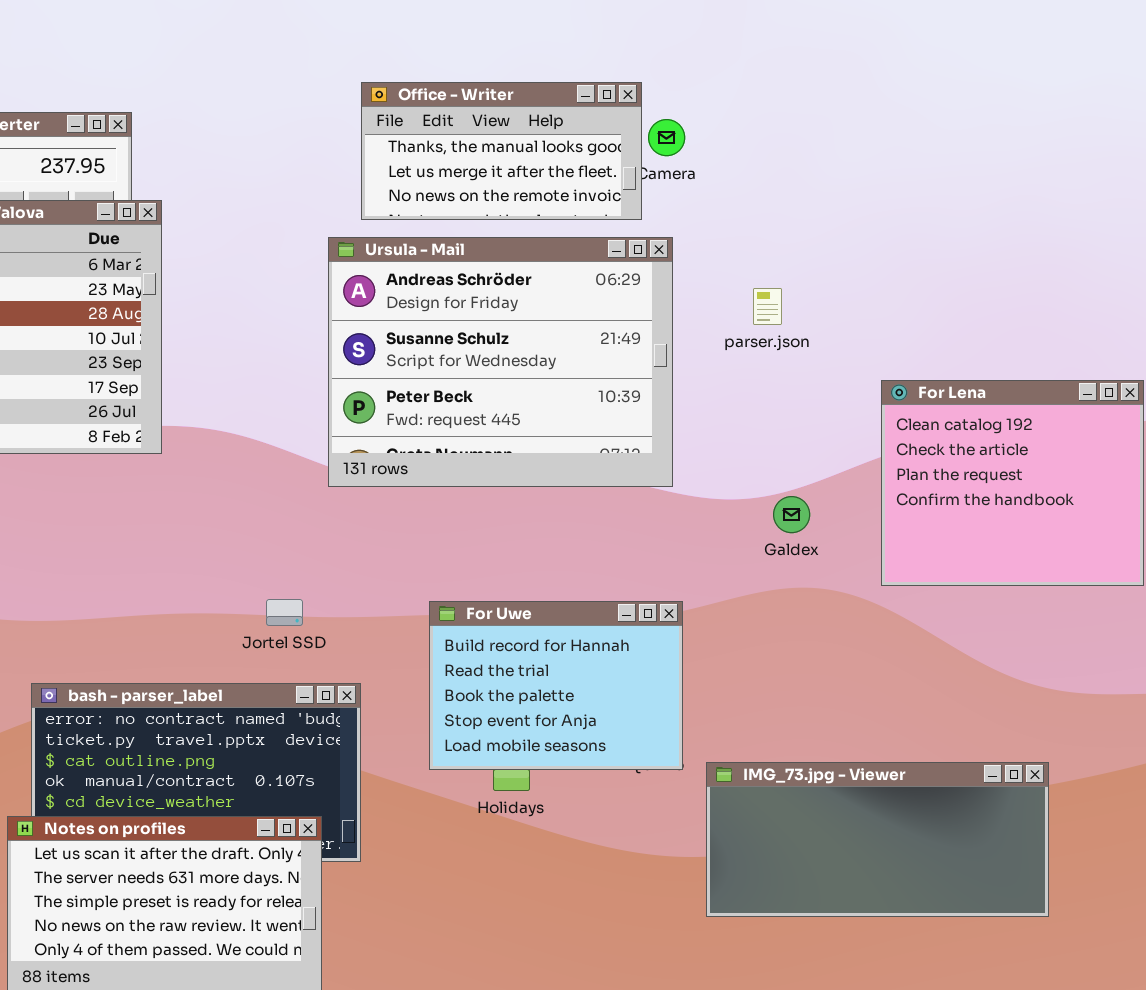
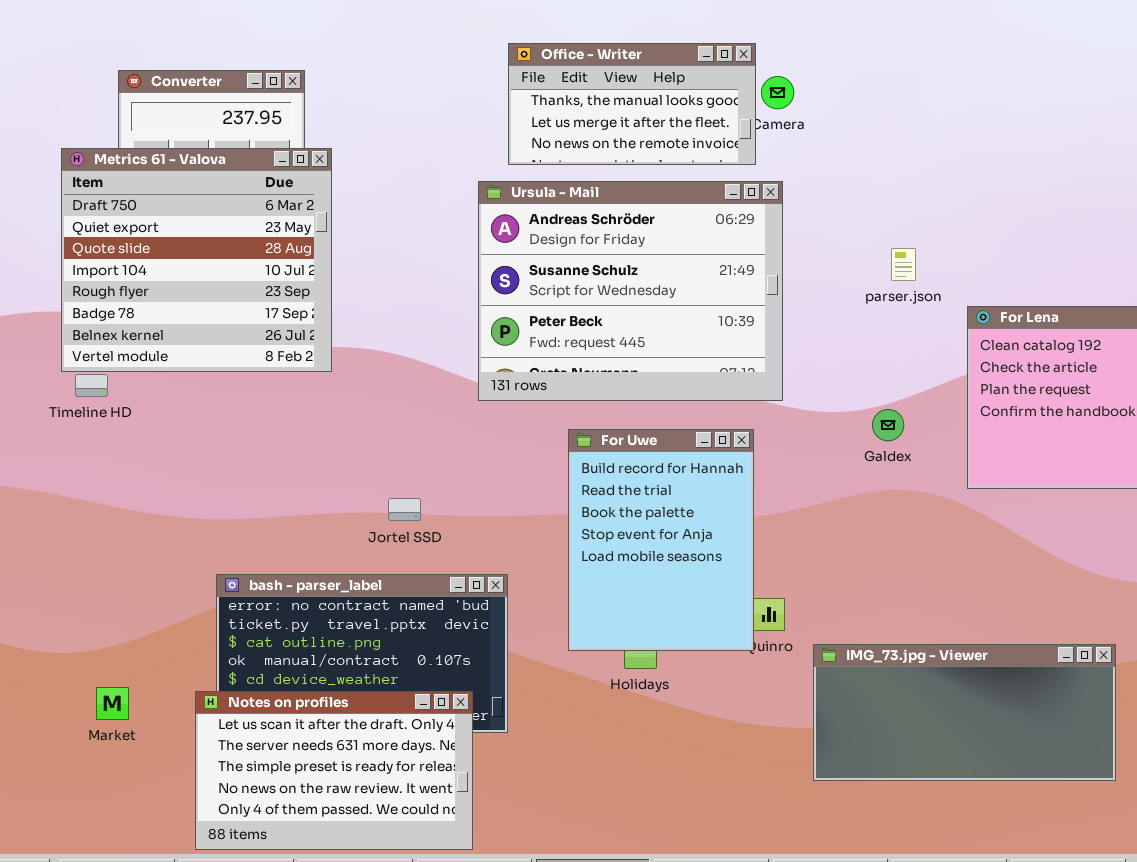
parser.json: [753,288,782,325] -> [891,248,916,281], moved
Jortel SSD: [266,599,303,626] -> [388,498,421,521], moved
For Uwe: [429,601,683,770] -> [568,429,754,651], resized

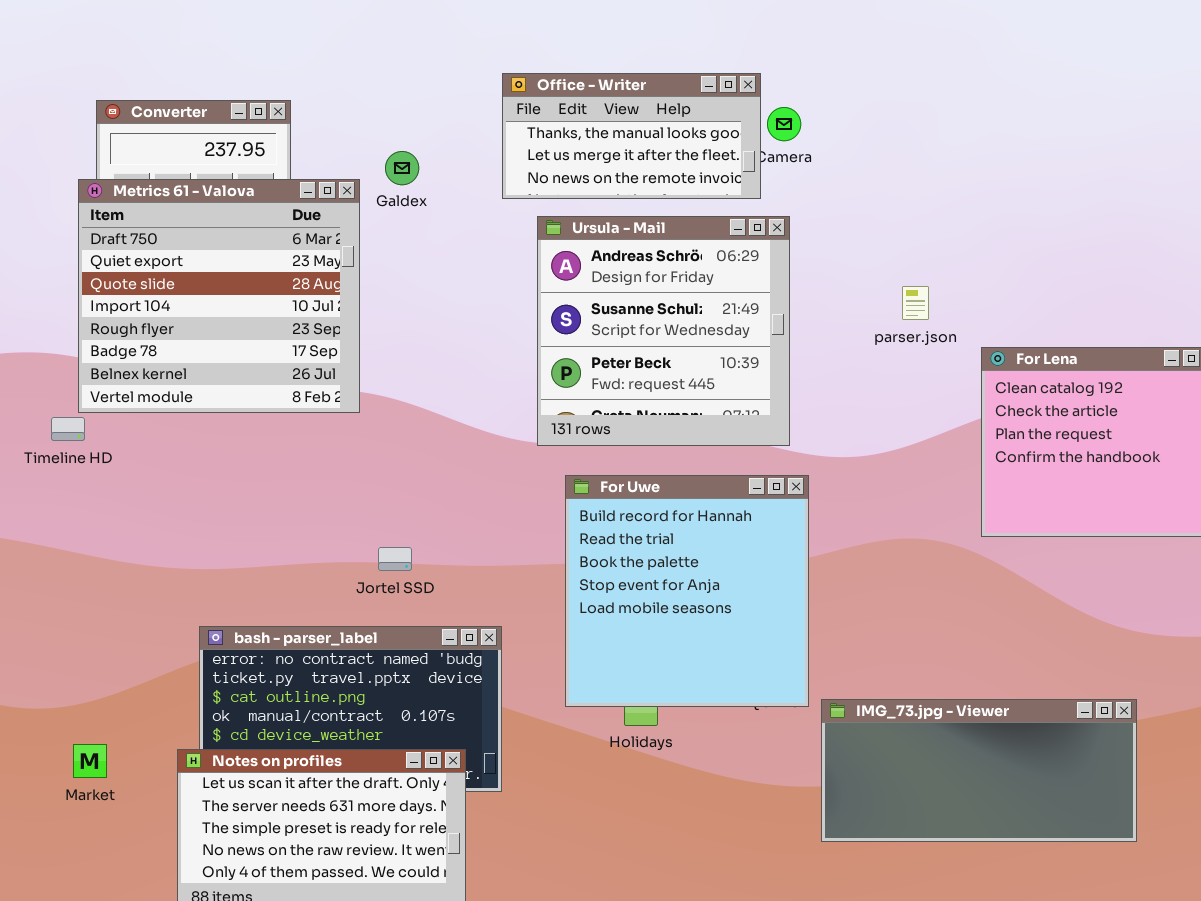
Metrics 61 - Valova: [61,148,332,372] -> [78,179,360,413], moved
Ursula - Mail: [478,181,783,401] -> [537,216,790,446], resized
Galdex: [872,409,904,441] -> [385,151,419,185], moved
For Uwe: [568,429,754,651] -> [565,475,809,707], resized

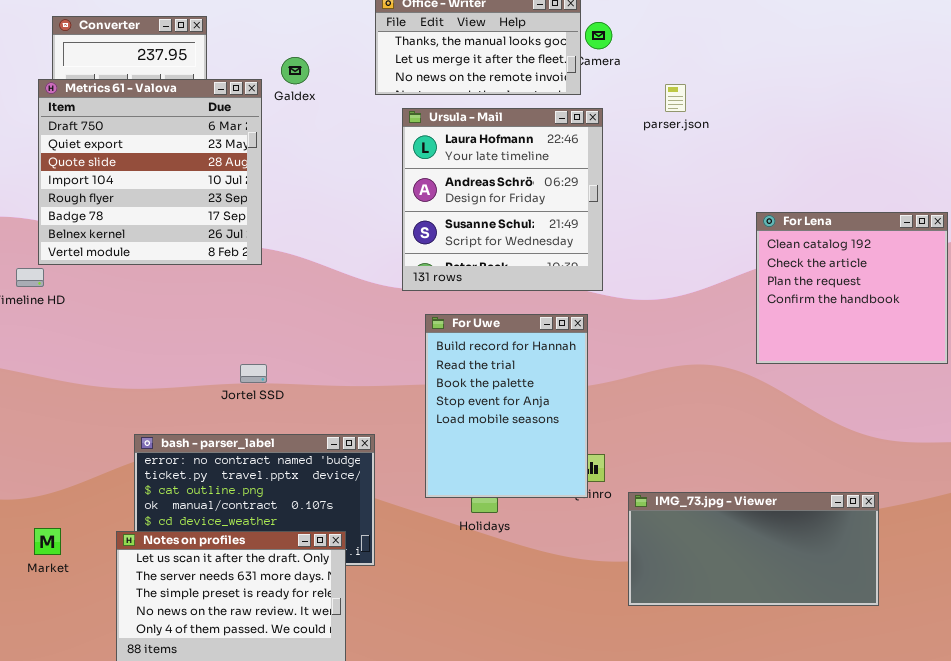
Ursula - Mail: [537,216,790,446] -> [402,108,603,291], scrolled up 1 row
parser.json: [902,286,929,320] -> [665,84,686,112], moved
For Uwe: [565,475,809,707] -> [425,314,588,498], resized
Jortel SSD: [378,547,412,571] -> [240,364,267,383], moved

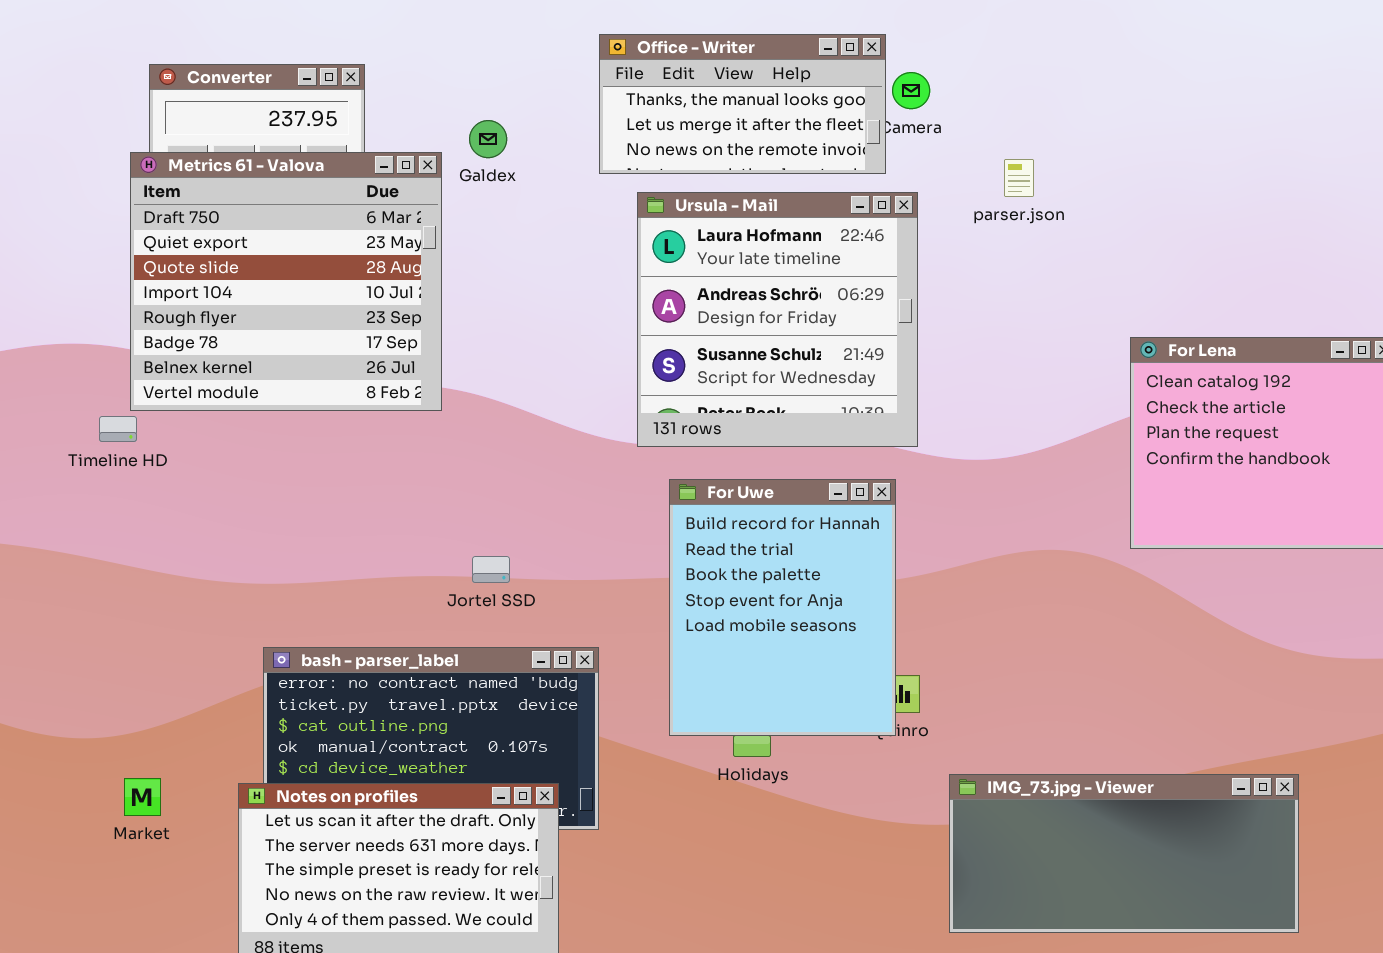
Jortel SSD: [240,364,267,383] -> [472,556,510,583], moved
IMG_73.jpg - Viewer: [628,492,879,606] -> [949,774,1299,933], moved

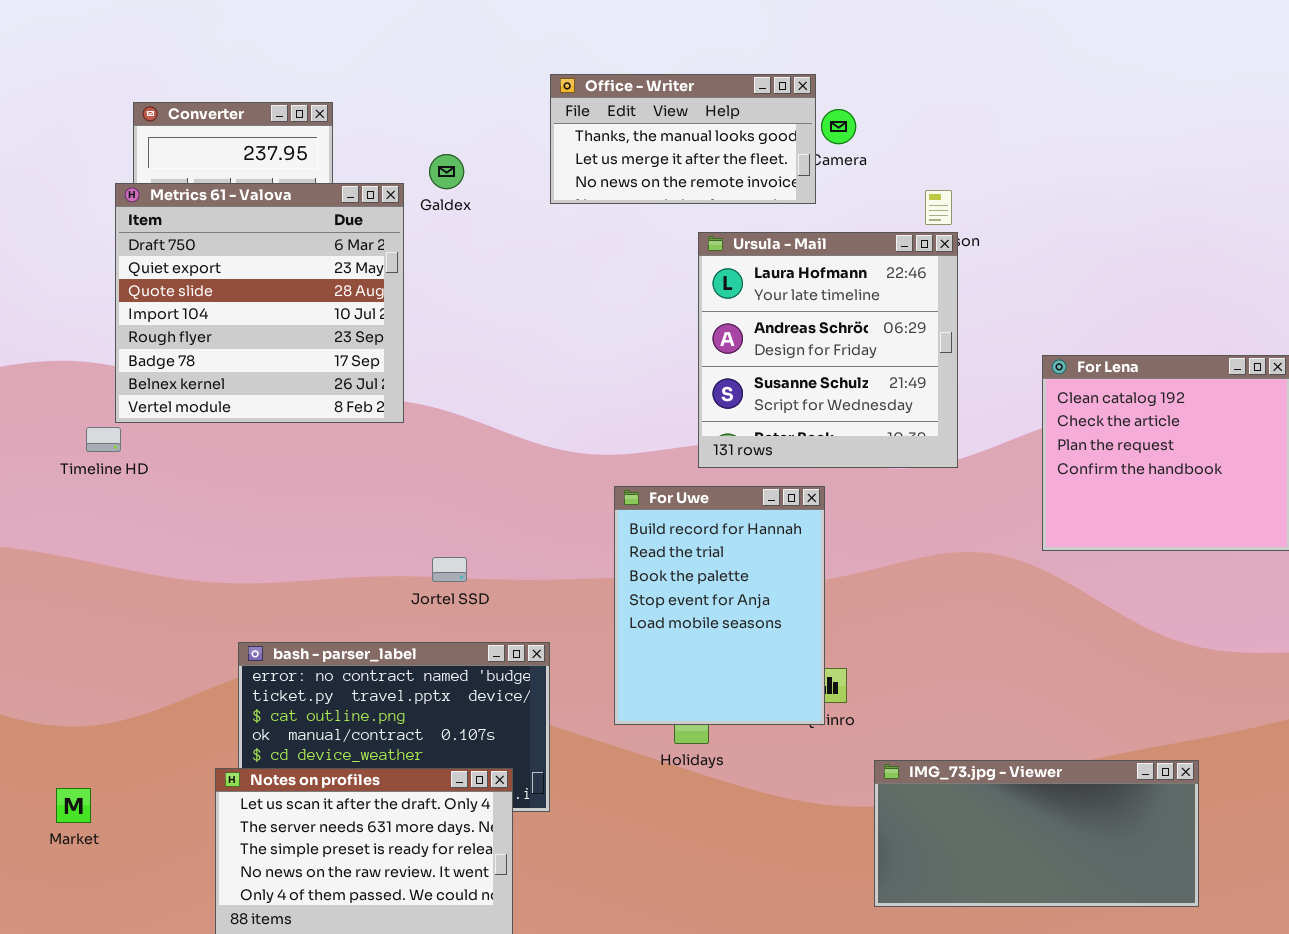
Ursula - Mail: [637,192,918,447] -> [698,232,958,468], moved
Market: [124,778,161,816] -> [56,788,91,823], moved

